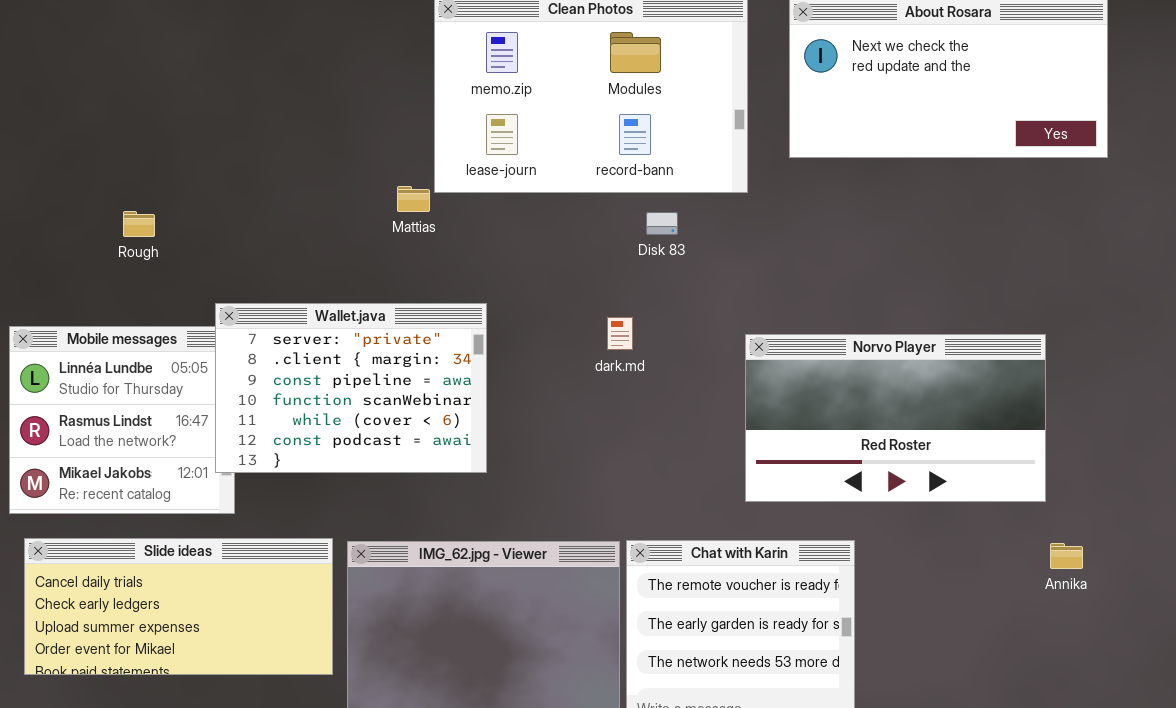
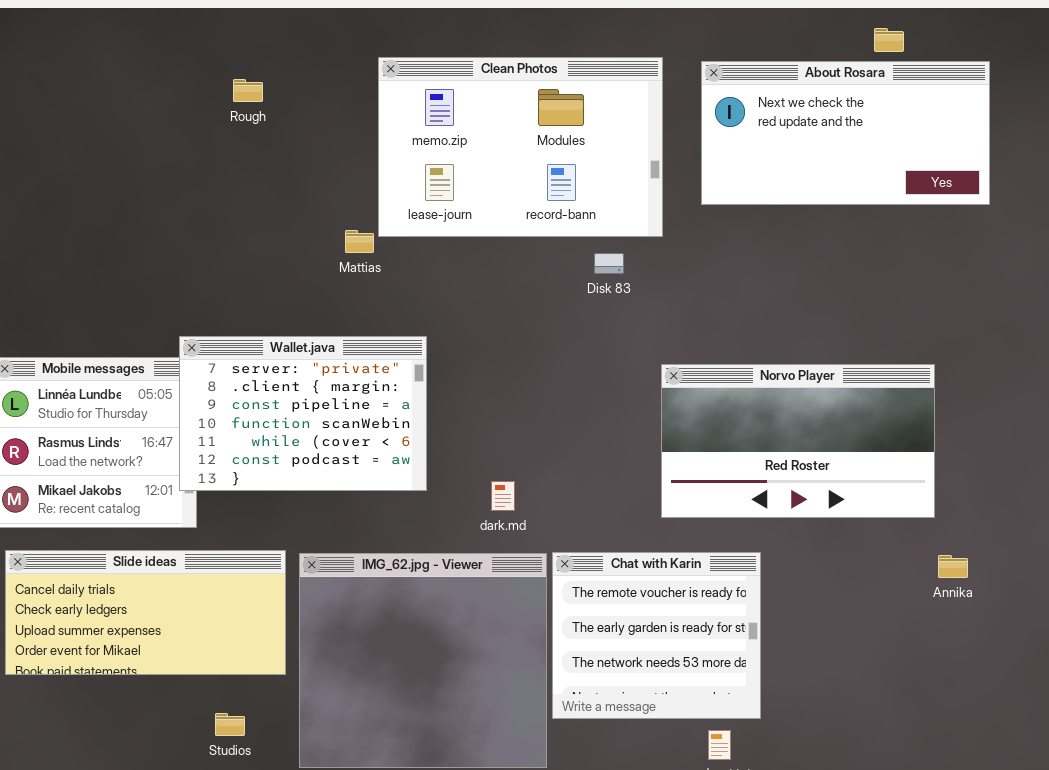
Rough: [123,211,155,237] -> [233,79,263,102], moved
Disk 83: [646,212,678,235] -> [594,253,624,274], moved
dark.md: [607,317,633,350] -> [491,481,515,511], moved

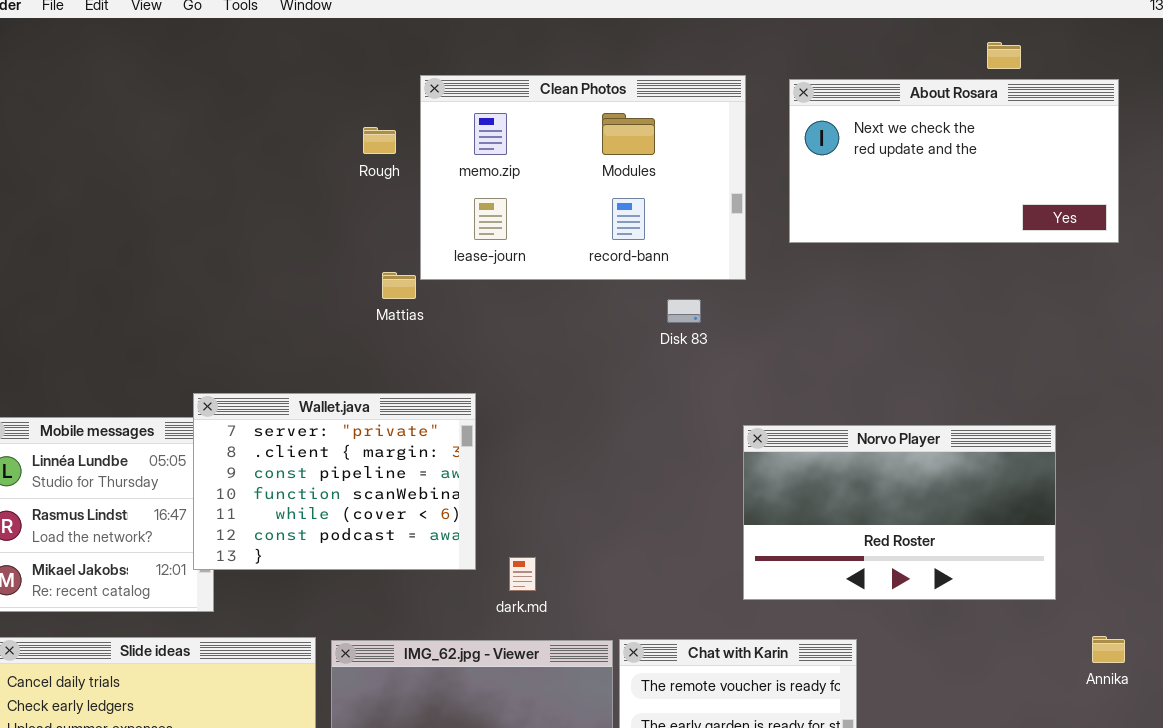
Rough: [233,79,263,102] -> [363,127,396,154], moved
dark.md: [491,481,515,511] -> [509,557,536,591], moved
Annika: [938,555,968,578] -> [1092,636,1125,663], moved

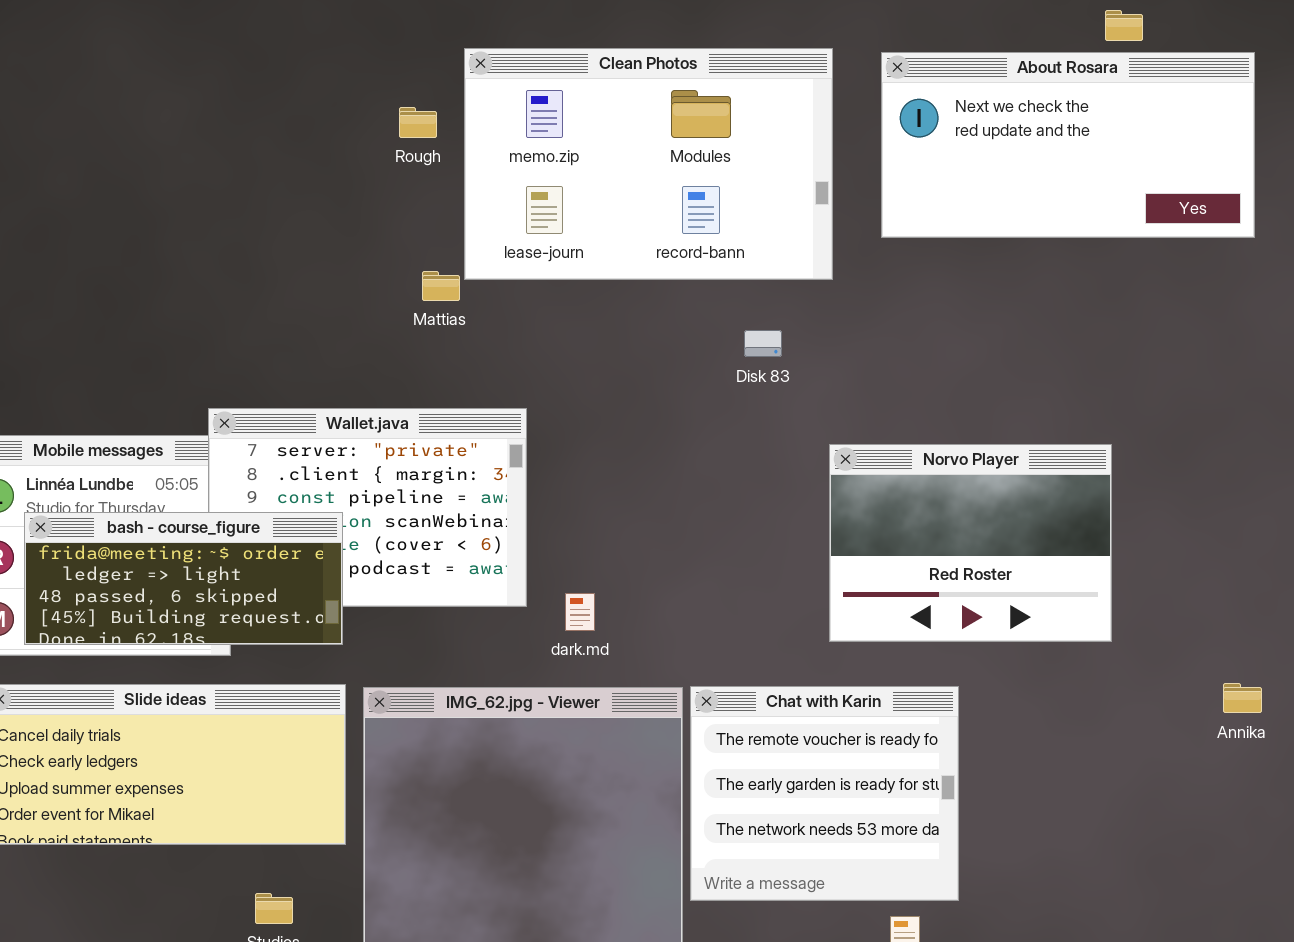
Disk 83: [667,299,701,323] -> [744,330,782,357], moved
Norvo Player: [743,425,1056,600] -> [829,444,1112,642], resized
bash - course_figure: none -> [24,512,343,645], opened

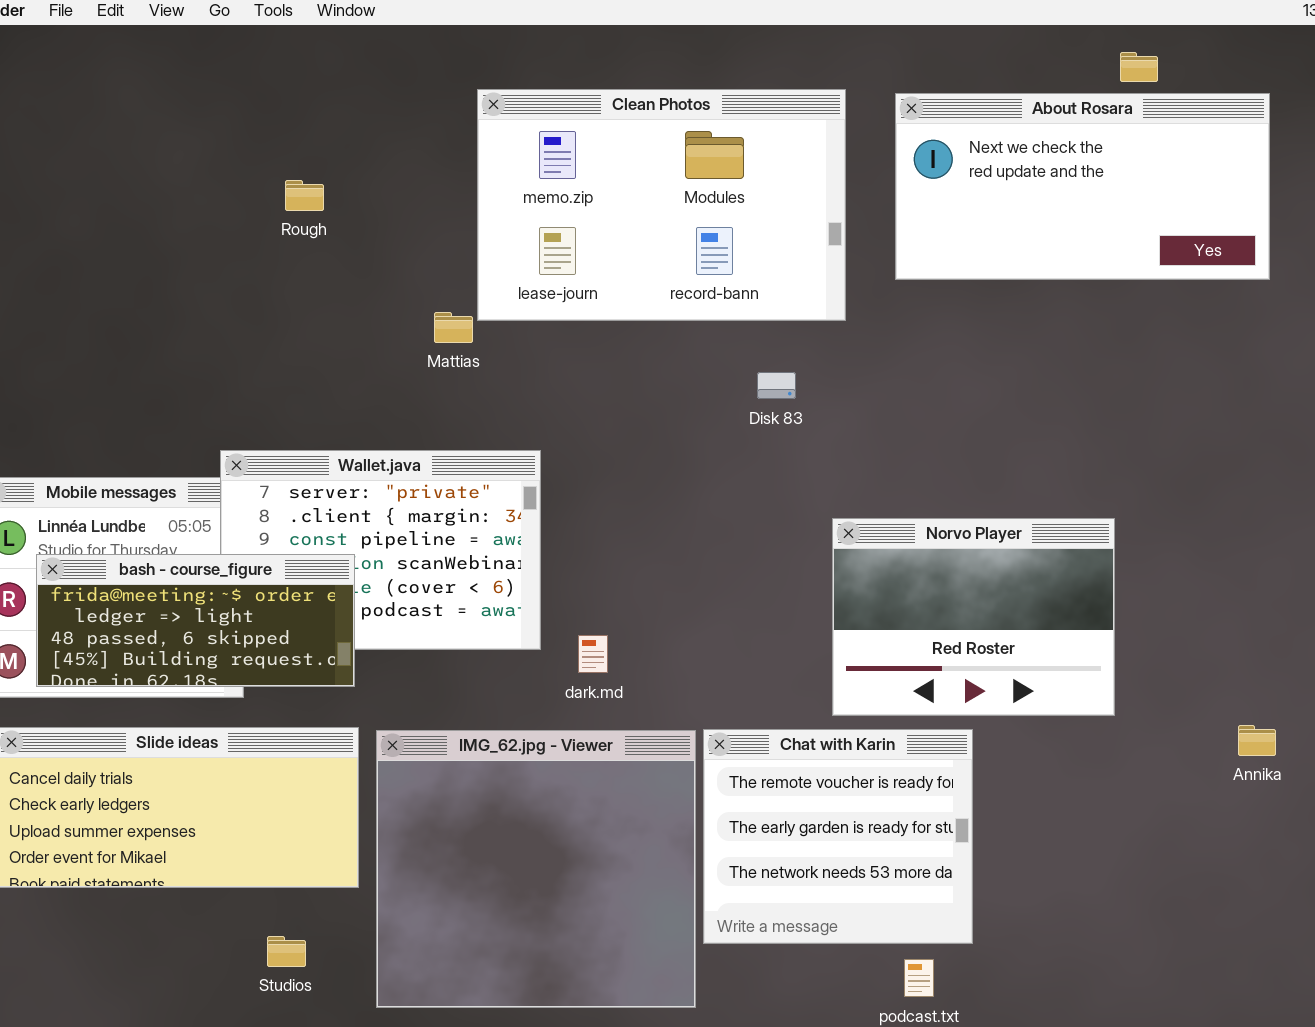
Rough: [399,107,437,138] -> [285,180,324,211], moved
Norvo Player: [829,444,1112,642] -> [832,518,1115,716], moved

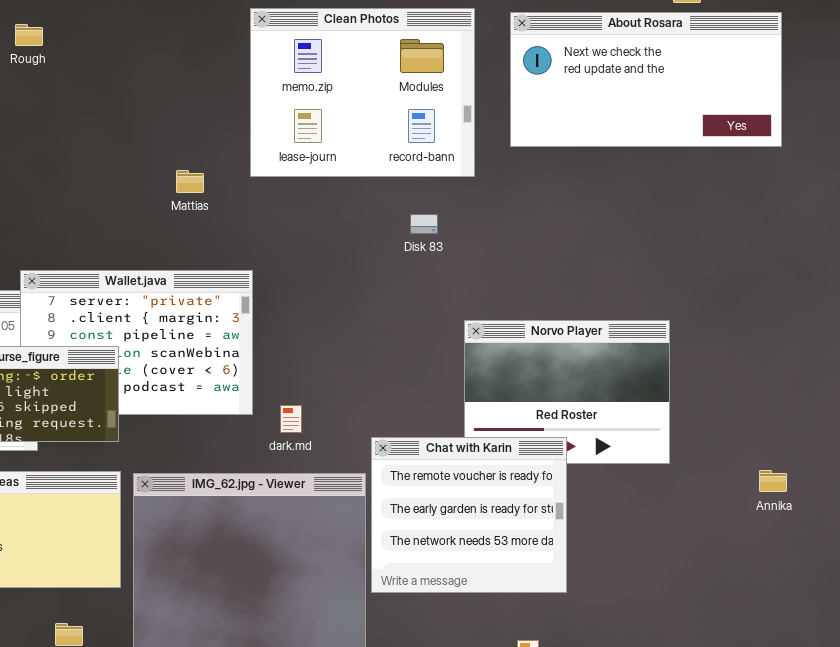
Clean Photos: [477,89,846,321] -> [250,8,475,177], resized
Rough: [285,180,324,211] -> [15,24,43,46], moved
Chat with Karin: [703,729,973,944] -> [371,437,567,593], moved

